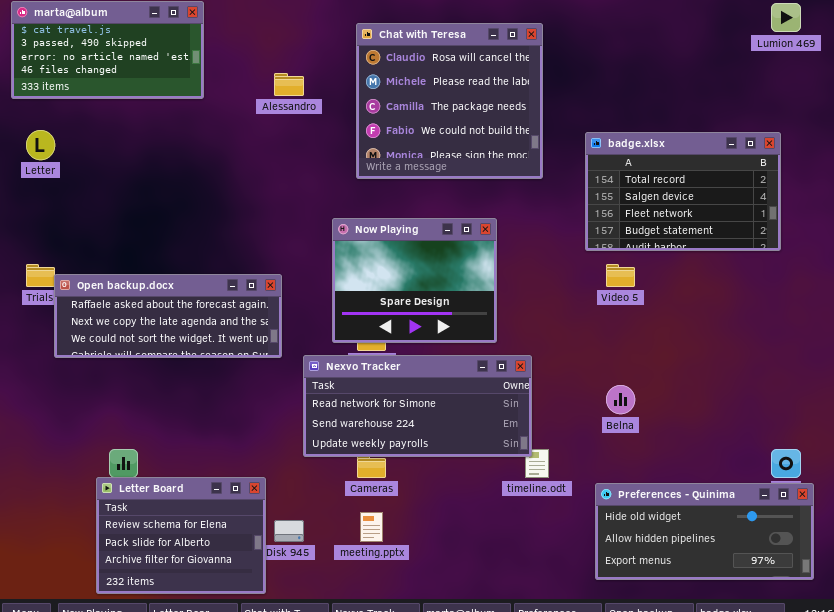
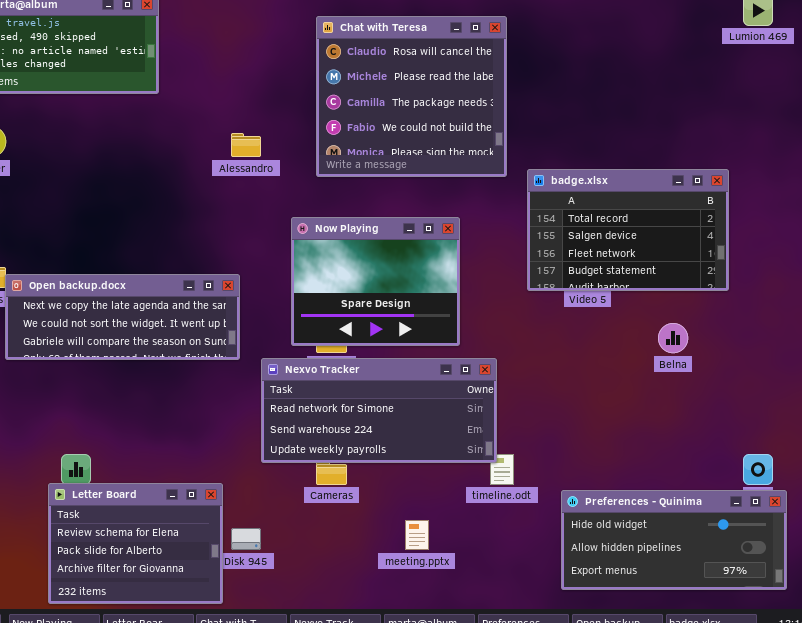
Alessandro: [274,73,304,96] -> [231,133,261,157], moved
badge.xlsx: [585,132,781,251] -> [527,169,729,291], moved
Open backup.docx: [54,274,282,358] -> [5,274,240,360], scrolled down 1 row
Belna: [606,385,635,414] -> [658,323,688,353], moved
meeting.pptx: [360,512,383,542] -> [405,520,429,550], moved

